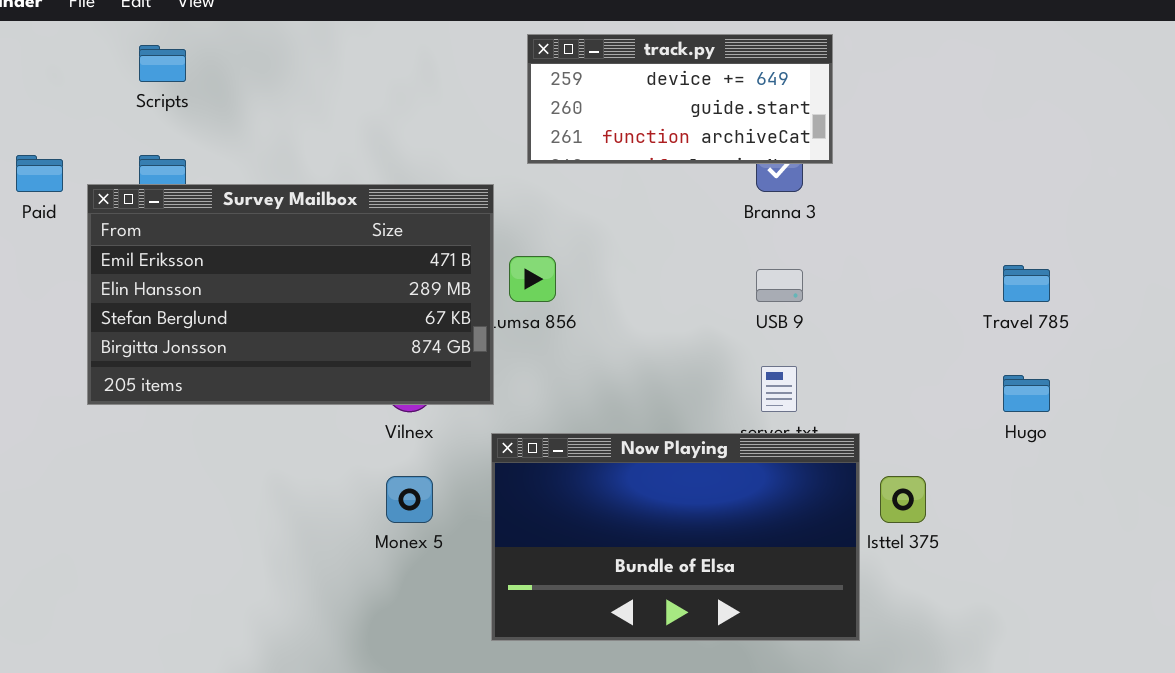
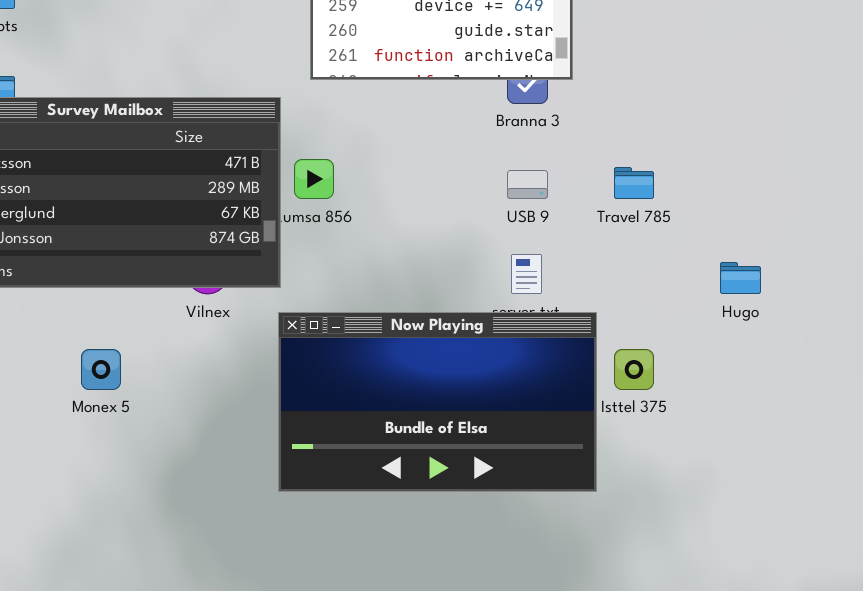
Travel 785: [1003,265,1050,302] -> [614,167,654,199], moved
Monex 5: [386,476,433,523] -> [81,349,121,390], moved

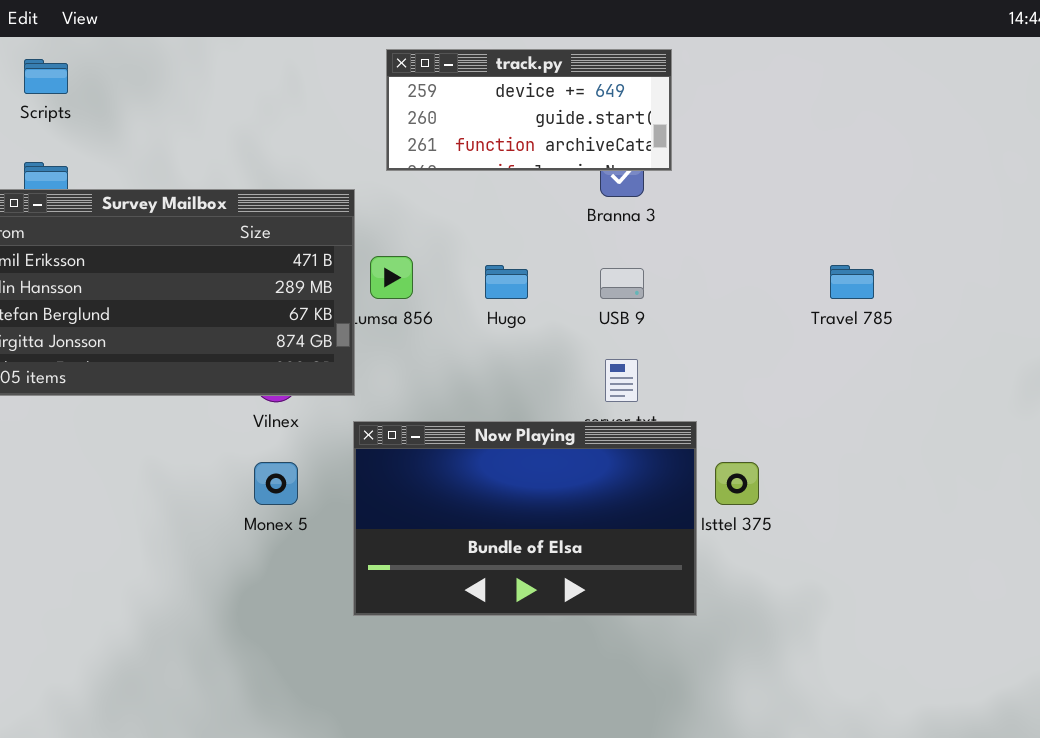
Travel 785: [614,167,654,199] -> [830,265,874,299], moved
Hugo: [720,262,761,294] -> [485,265,528,299], moved
Monex 5: [81,349,121,390] -> [254,462,298,505], moved

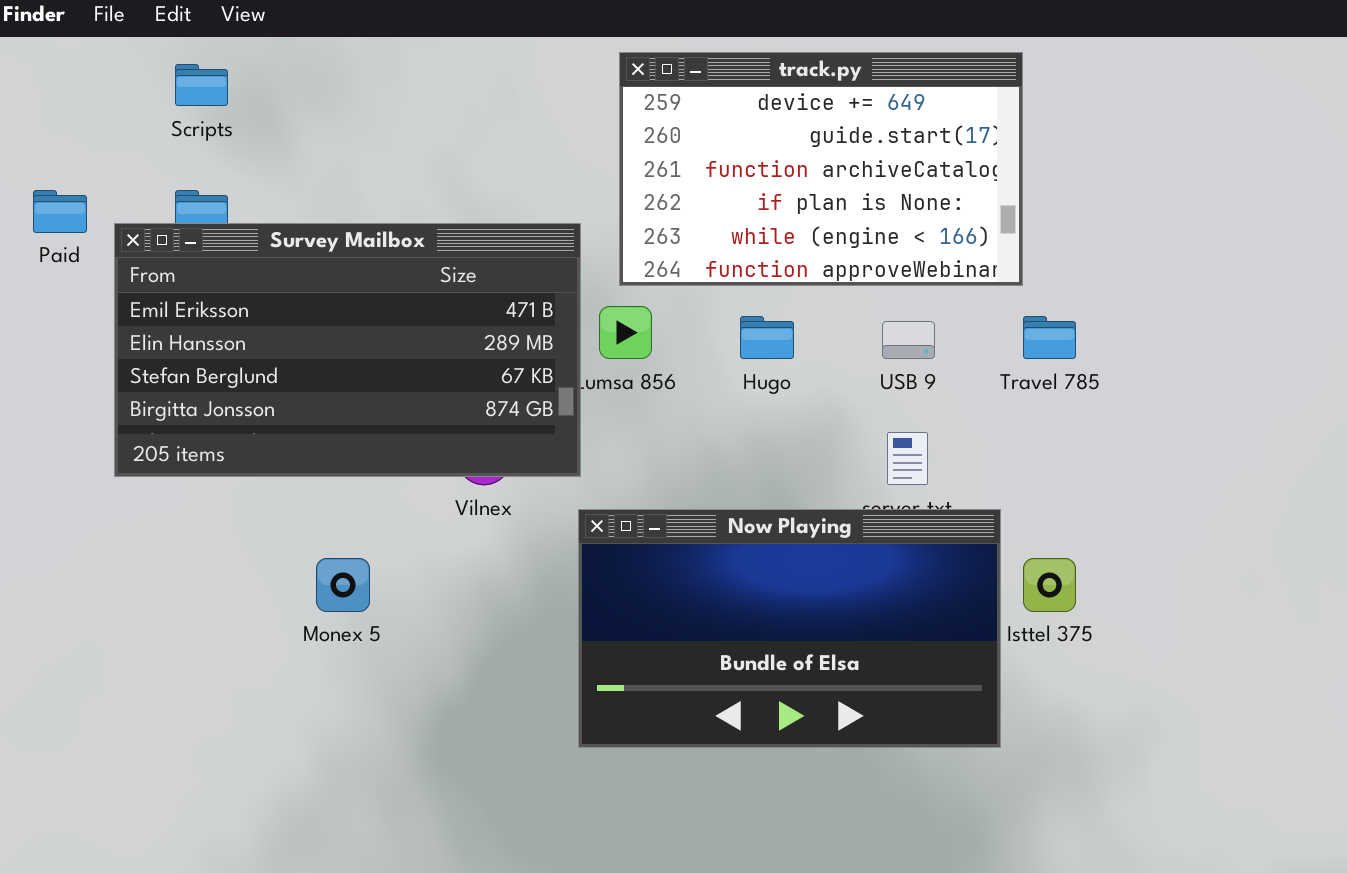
track.py: [386,49,672,171] -> [619,52,1023,286], resized
Travel 785: [830,265,874,299] -> [1023,316,1076,359], moved
Monex 5: [254,462,298,505] -> [316,558,370,612], moved

